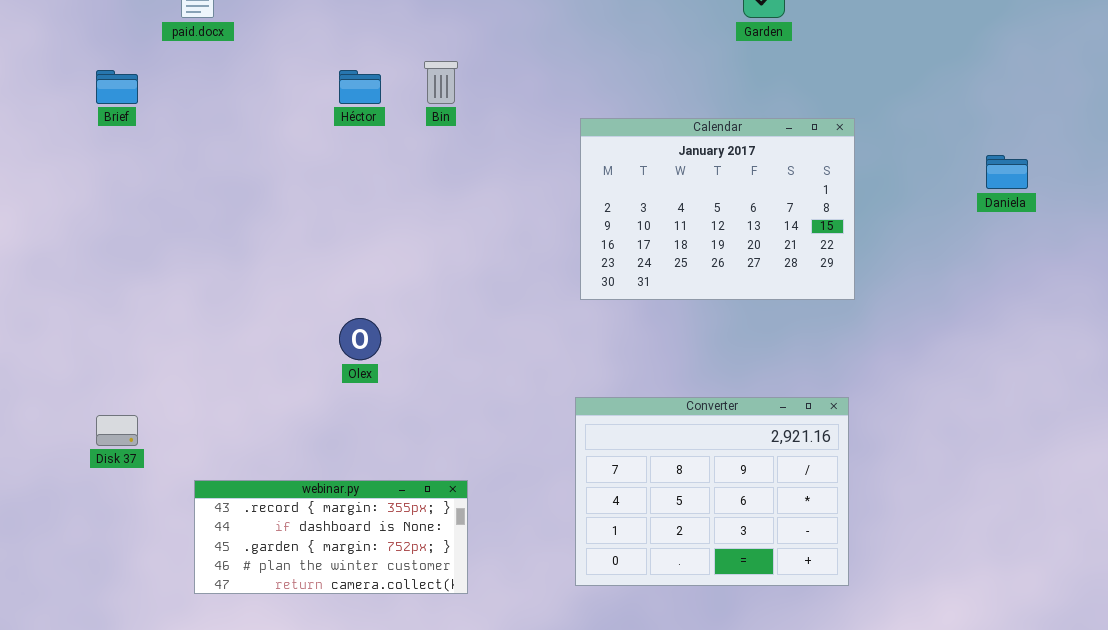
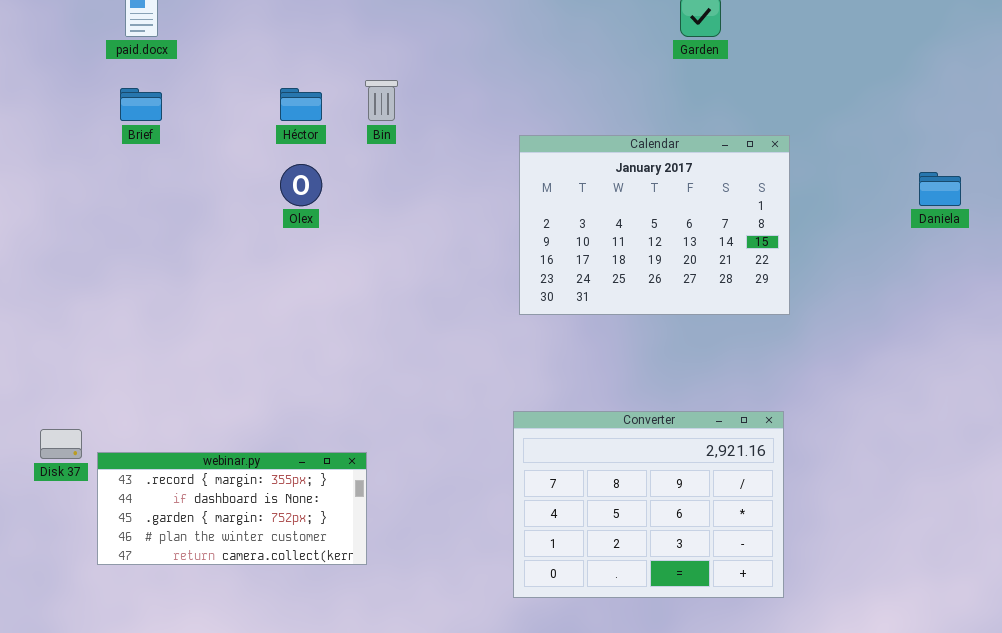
Brief: [96,70,138,104] -> [120,88,162,121], moved
Olex: [339,318,381,360] -> [280,164,322,206], moved
webinar.py: [194,480,468,594] -> [97,452,367,565], moved

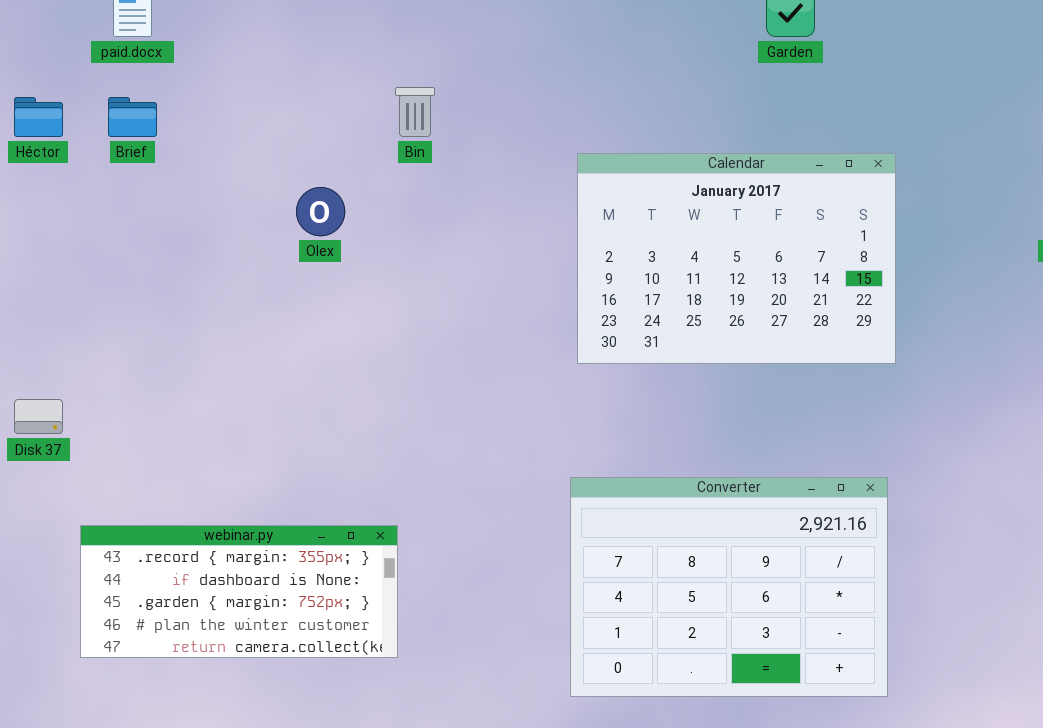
Héctor: [280,88,322,121] -> [14,97,63,137], moved
Disk 37: [40,429,82,459] -> [14,399,63,434], moved

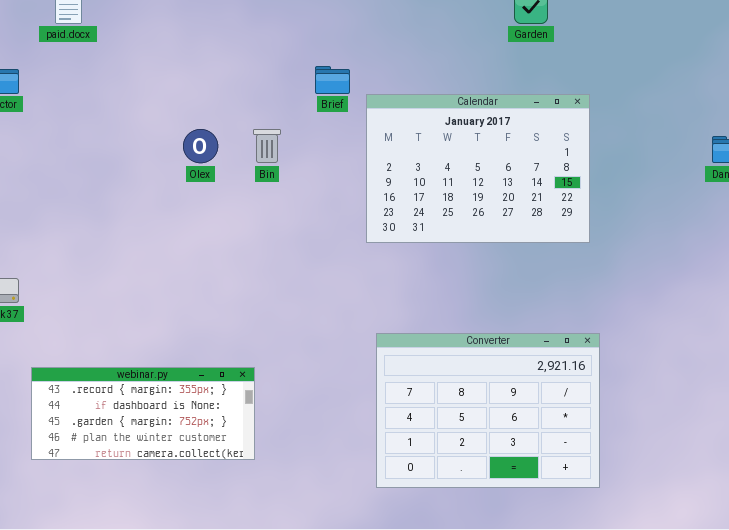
Bin: [395,87,435,137] -> [253,129,281,163], moved
Brief: [108,97,157,137] -> [315,66,350,94], moved
Calendar: [577,153,896,364] -> [366,94,590,243], moved

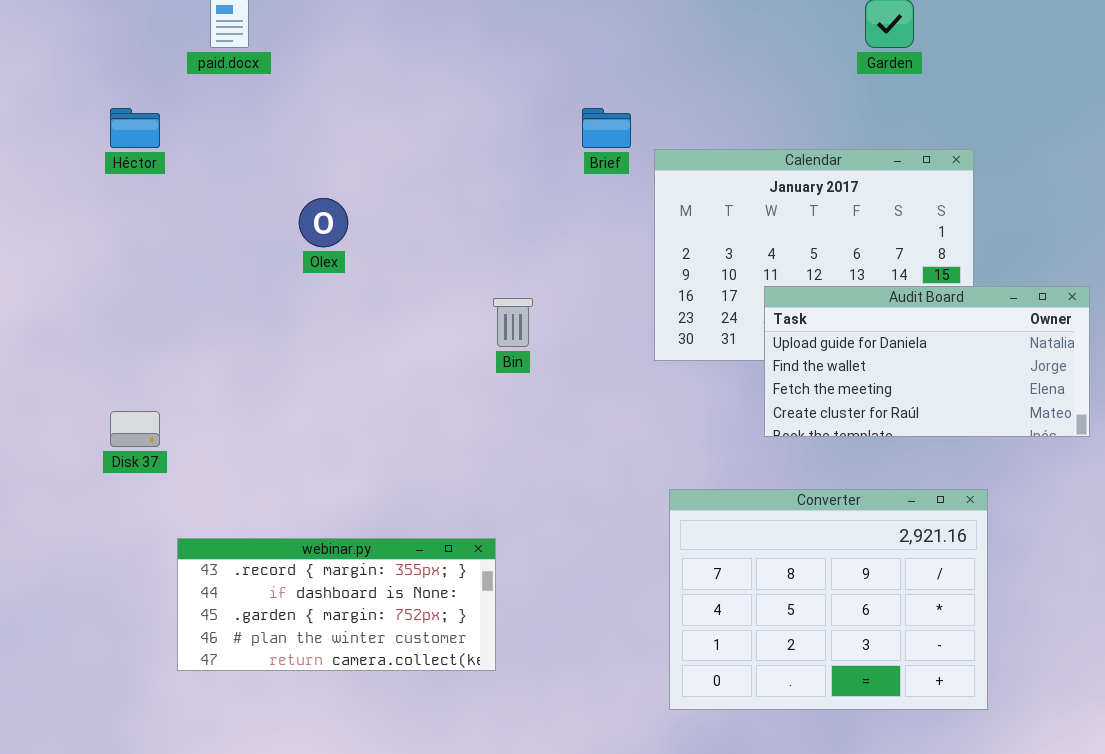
Olex: [183,129,218,163] -> [299,198,348,247], moved
Bin: [253,129,281,163] -> [493,298,533,347], moved
Audit Board: none -> [764,286,1090,437], opened

